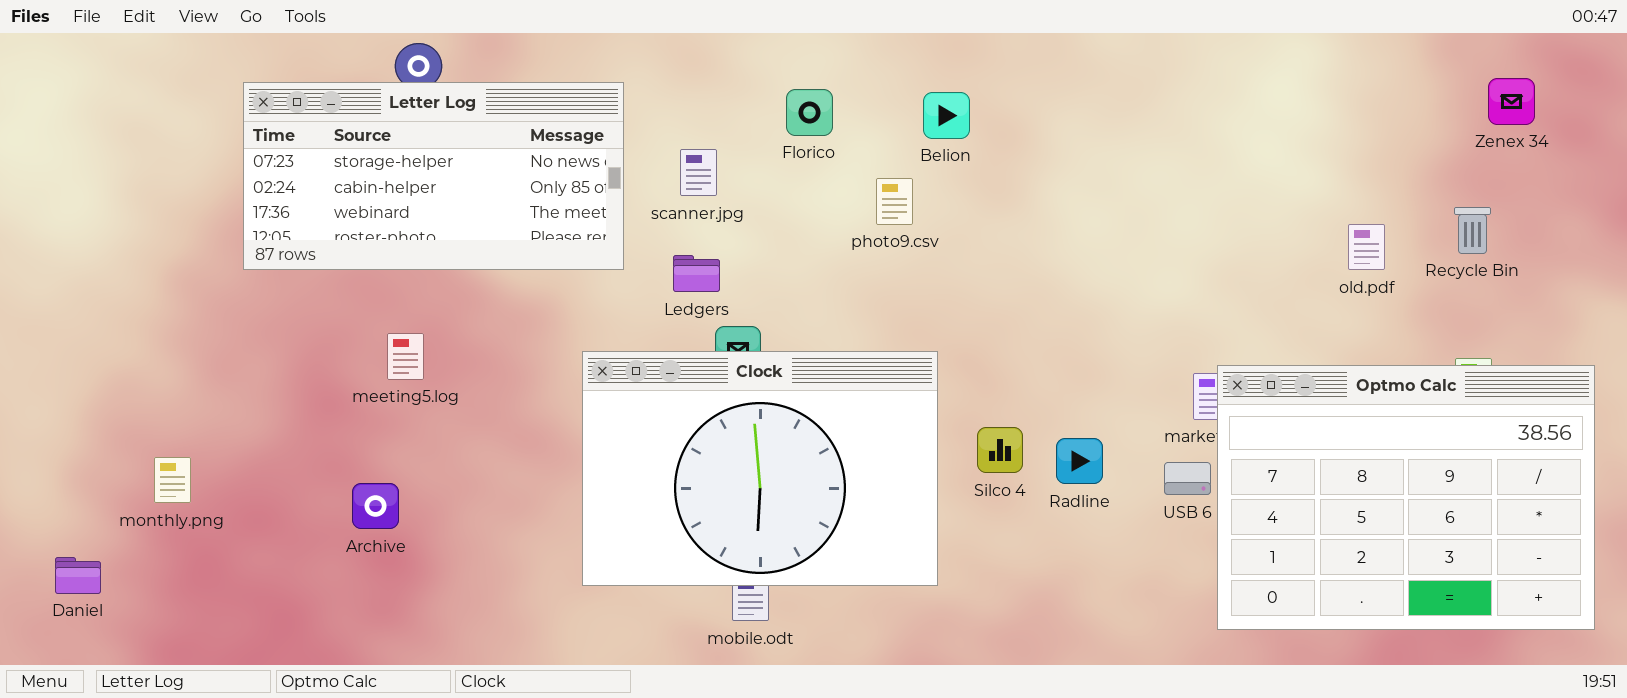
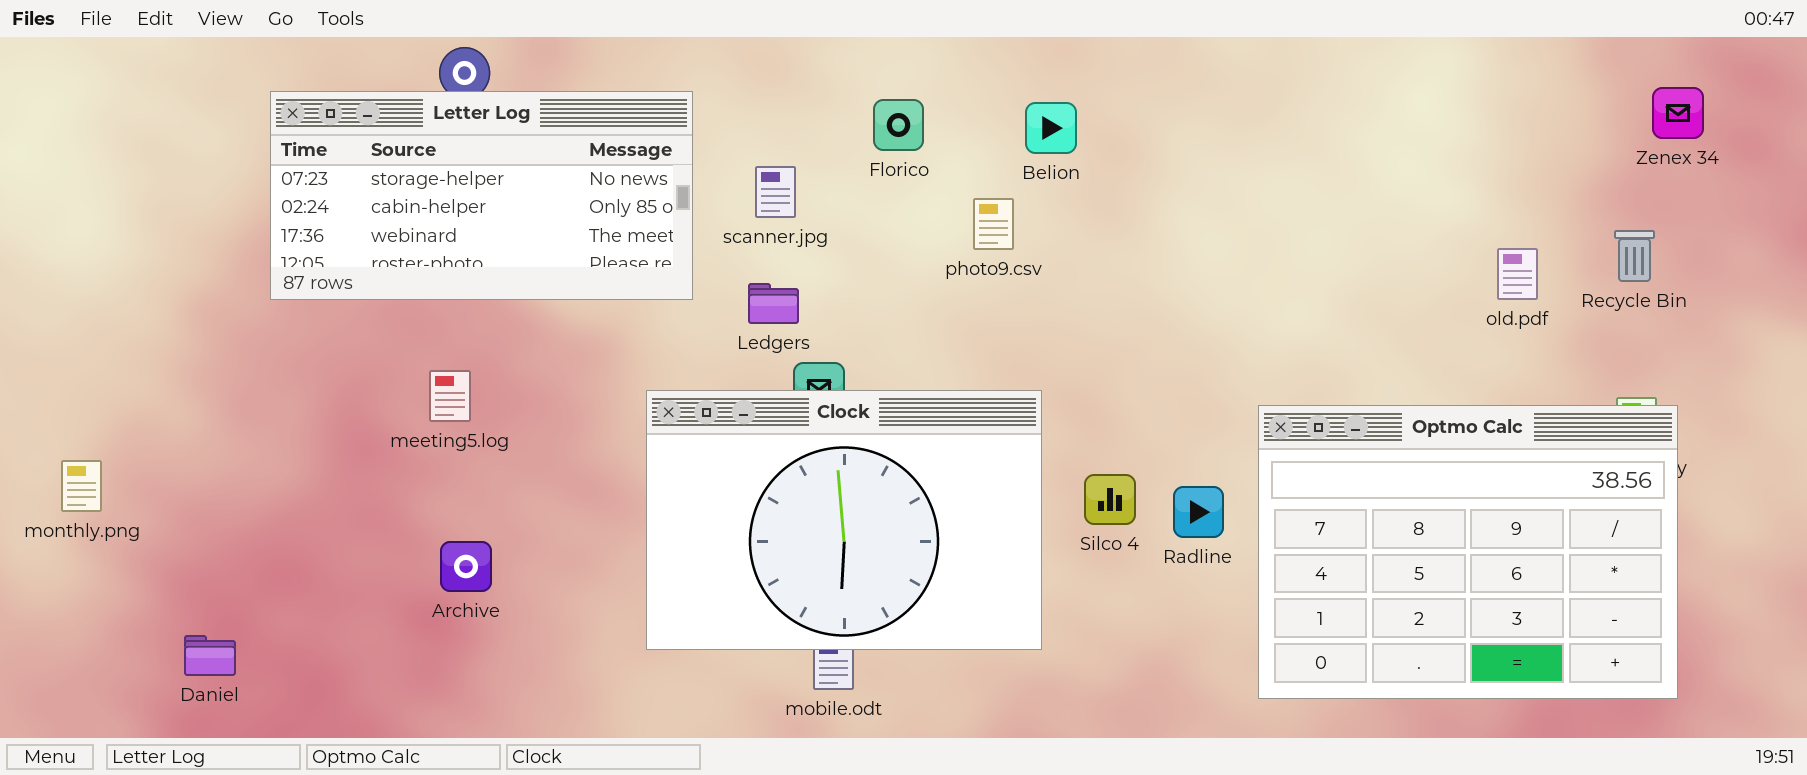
Optmo Calc: [1217,365,1595,630] -> [1258,405,1678,699], moved
monthly.png: [154,457,191,503] -> [61,460,102,512], moved
Archive: [352,483,399,529] -> [440,541,492,592], moved
Daniel: [55,557,101,594] -> [184,635,236,676], moved

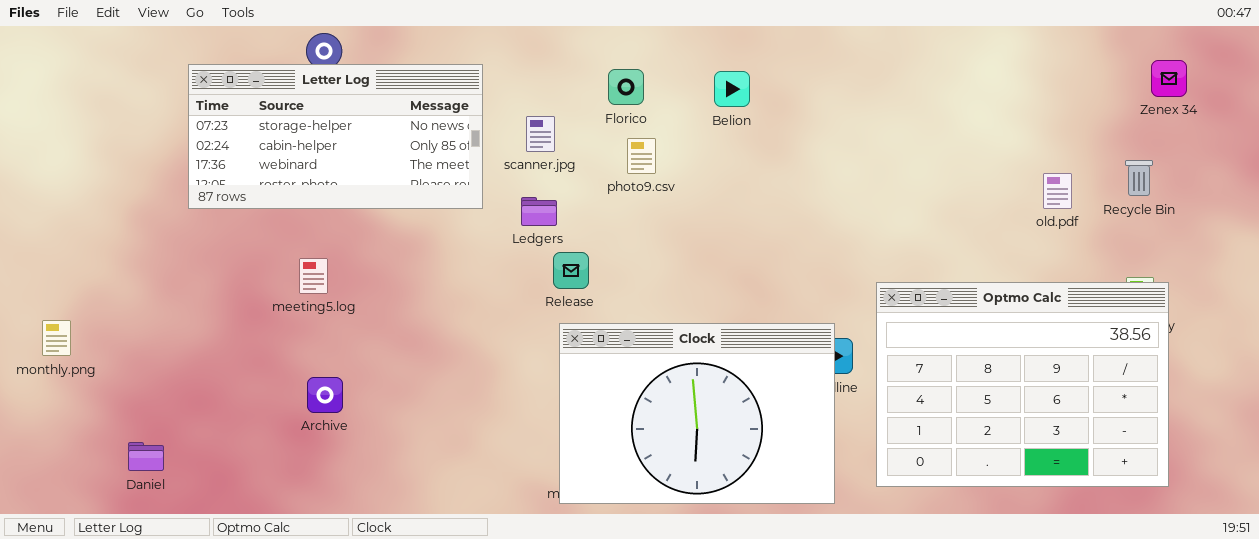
photo9.csv: [973,198,1014,250] -> [627,138,656,174], moved
Clock: [646,390,1042,650] -> [559,323,835,504], moved

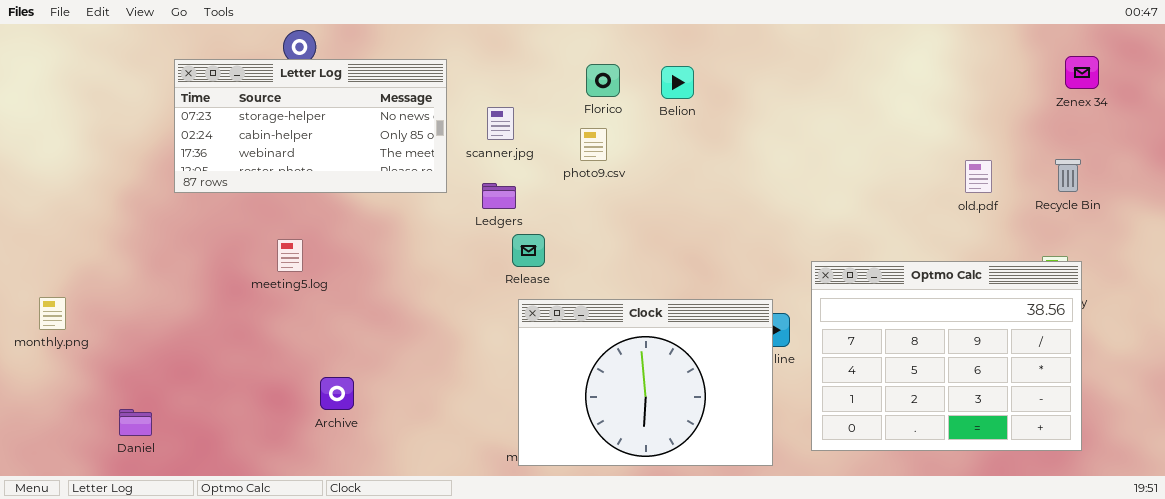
Florico: [608,69,644,105] -> [586,64,620,97], moved
Recycle Bin: [1125,160,1153,196] -> [1055,159,1081,192], moved
Archive: [307,377,343,413] -> [320,377,354,410], moved

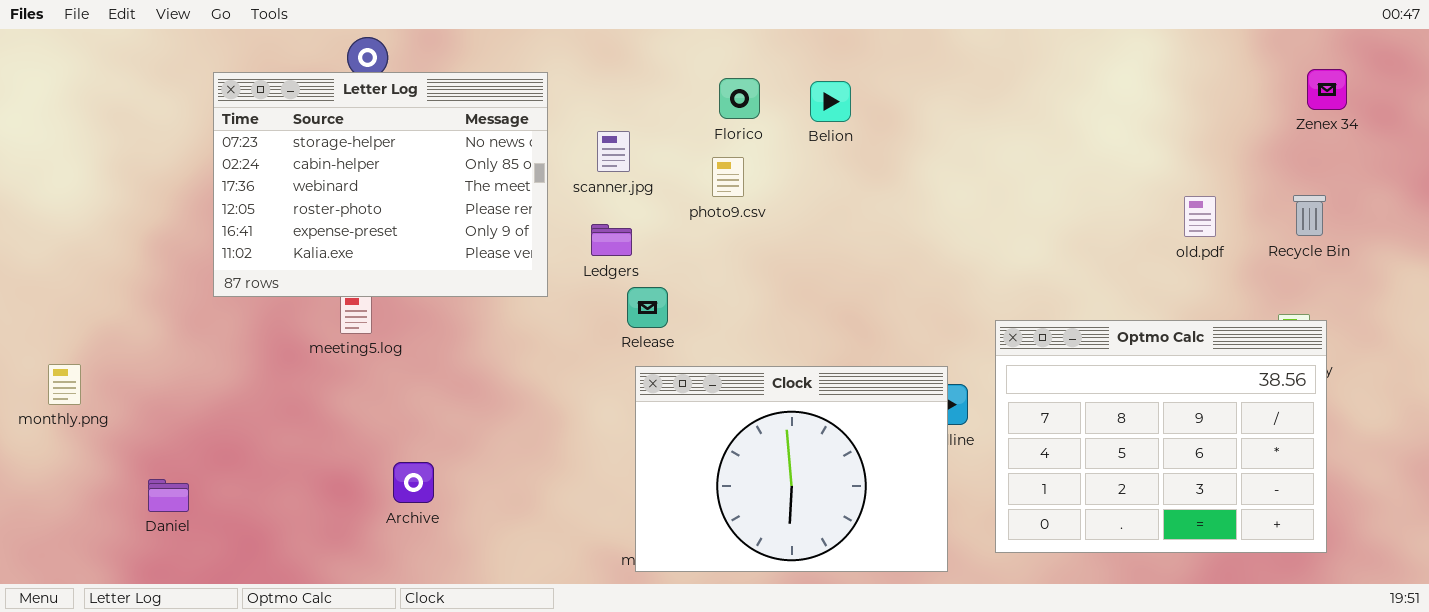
Letter Log: [174,59,447,193] -> [213,72,548,297], resized
Daniel: [119,409,152,436] -> [148,479,189,512], moved

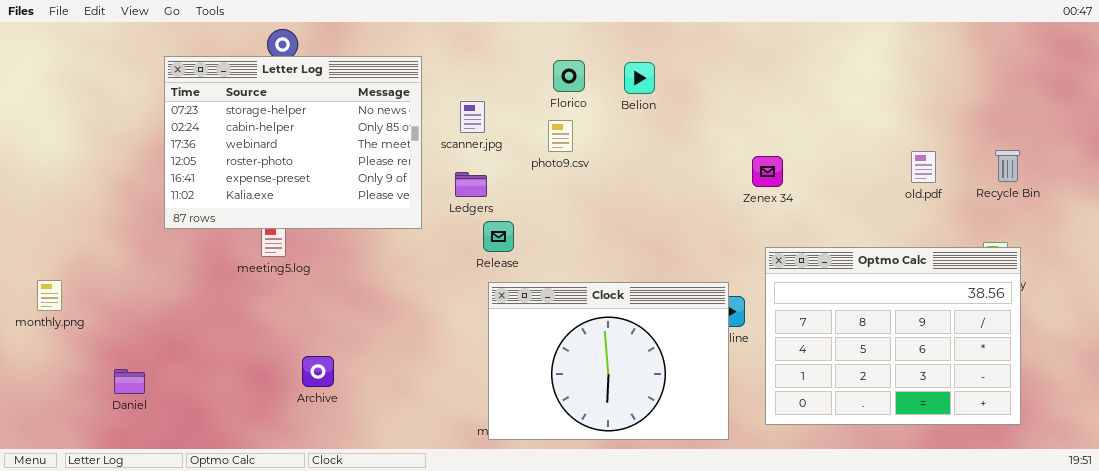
Zenex 34: [1307,69,1347,110] -> [752,156,783,187], moved

